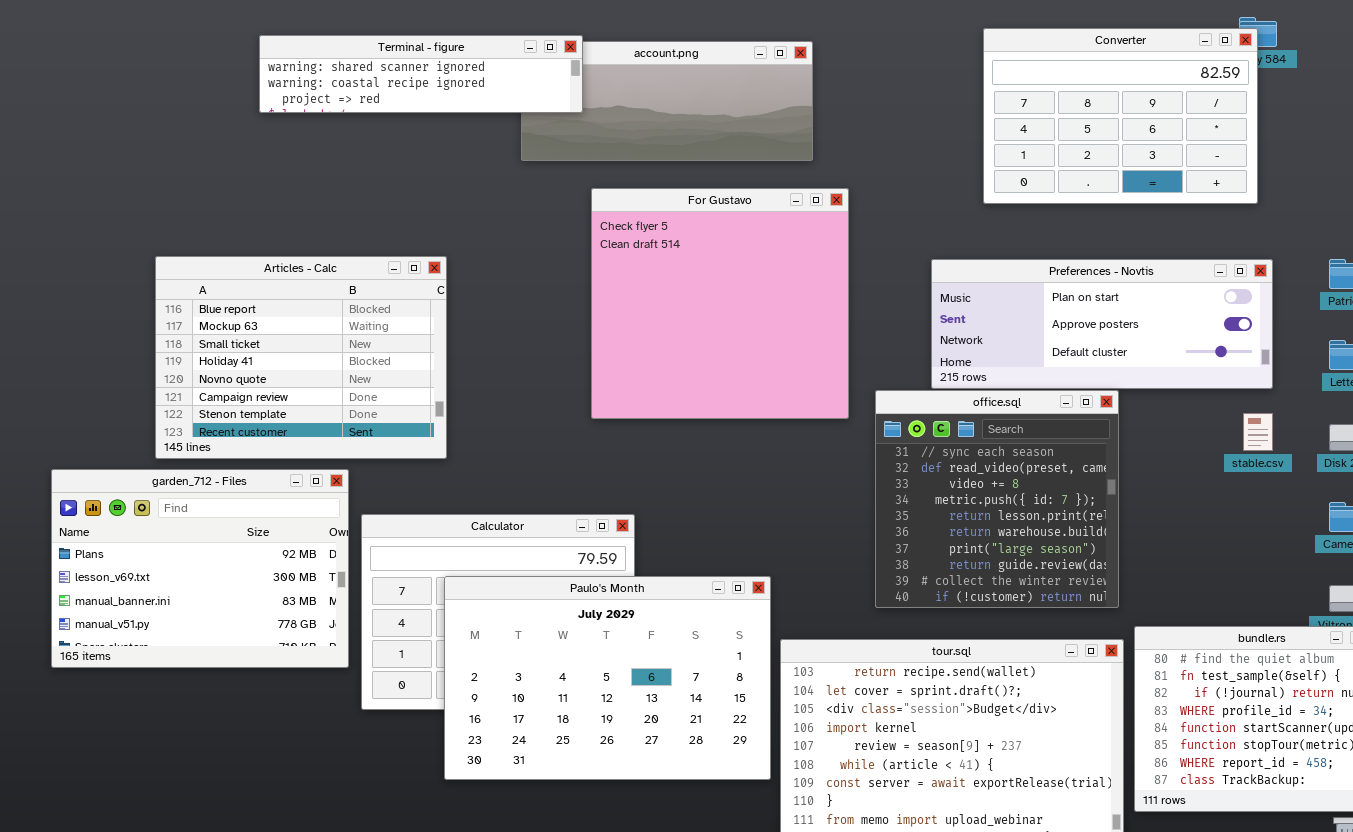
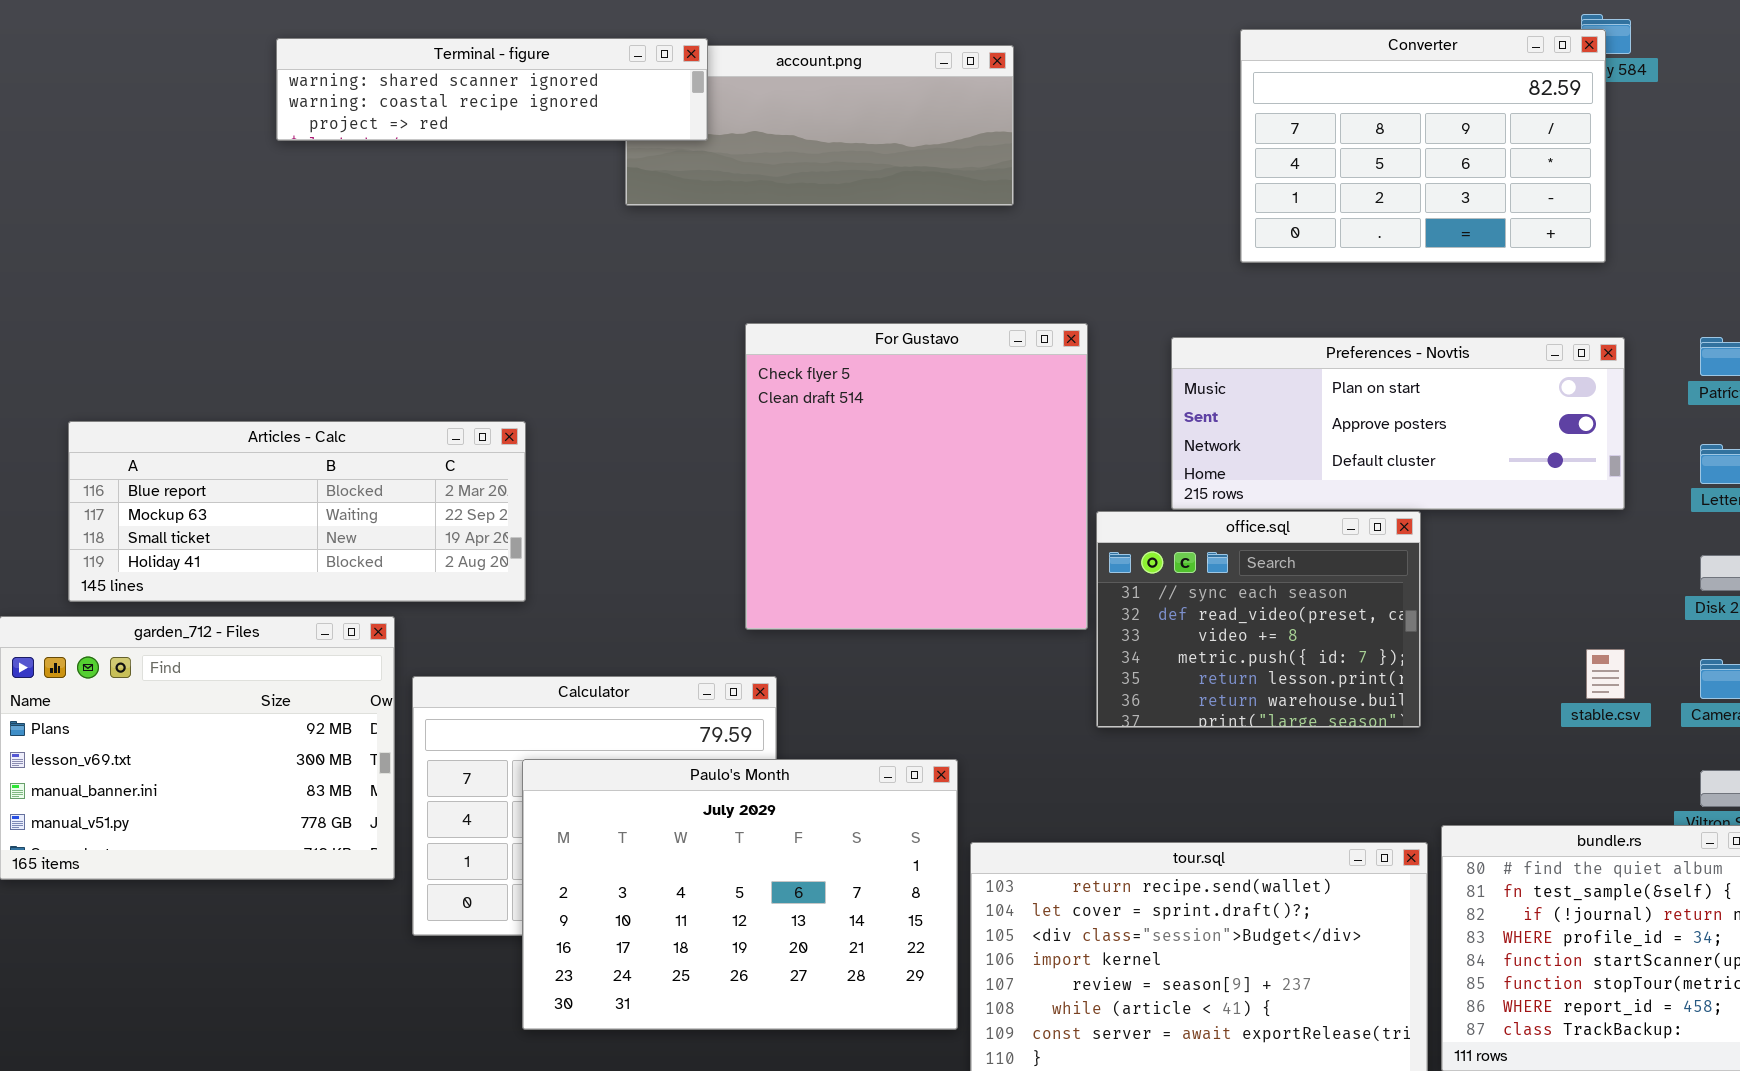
For Gustavo: [591,188,849,419] -> [745,323,1088,630], moved
Articles - Calc: [155,256,447,459] -> [68,421,526,602], resized
office.sql: [875,390,1119,608] -> [1096,511,1421,728], resized
stable.csv: [1243,413,1273,451] -> [1586,649,1625,699], moved

